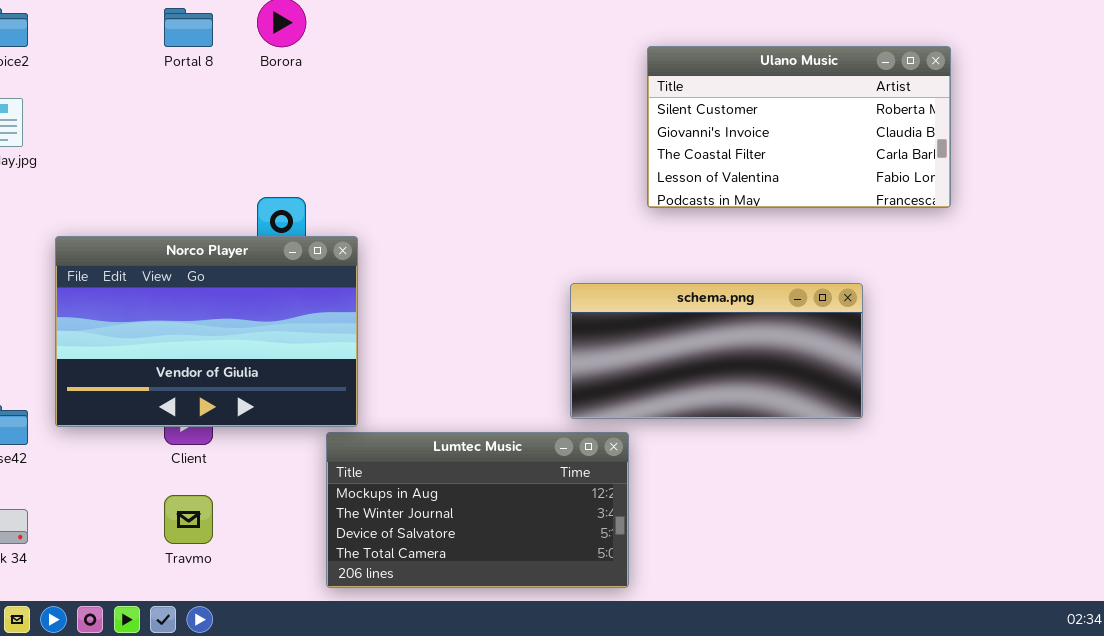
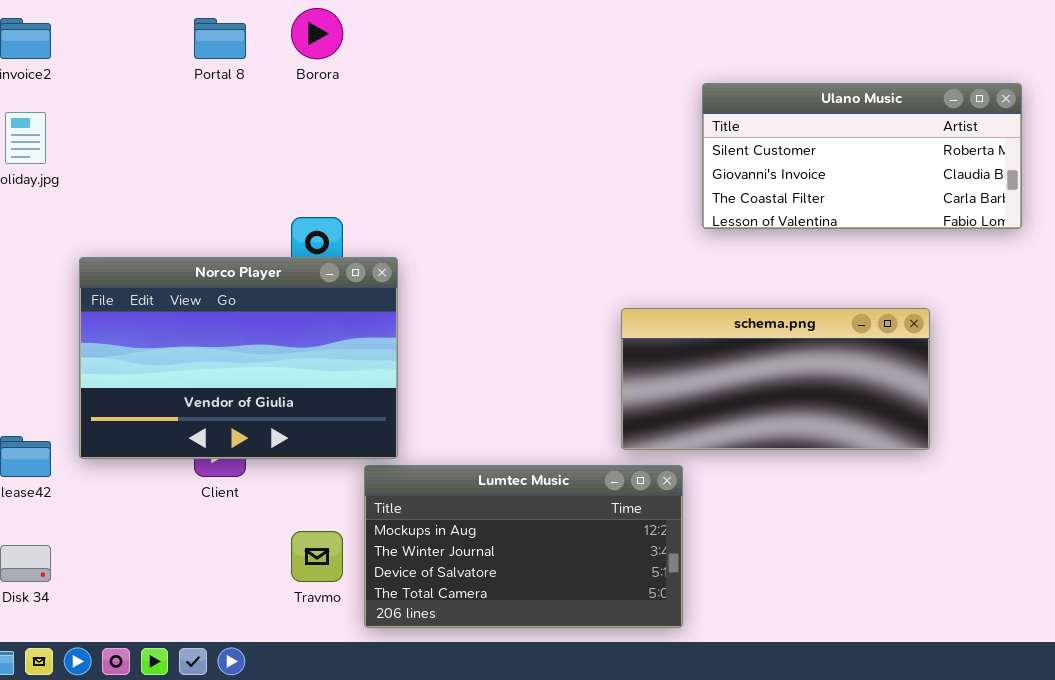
Ulano Music: [647,46,951,208] -> [702,83,1022,229], resized
Travmo: [164,495,213,544] -> [291,531,343,582], moved

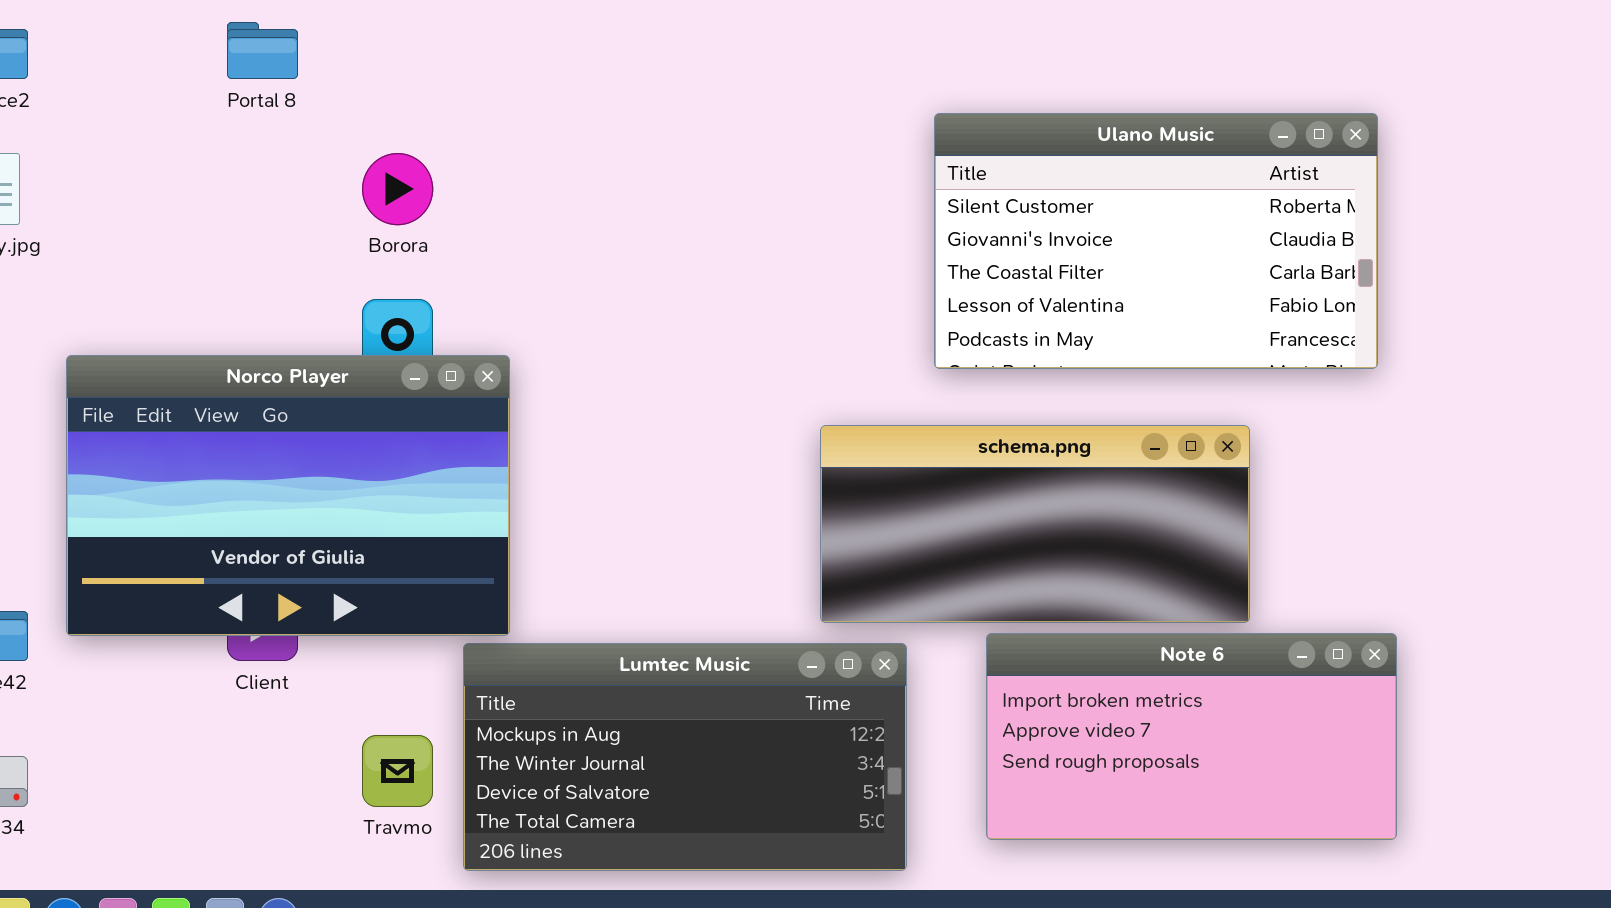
Borora: [291,8,343,59] -> [362,153,433,225], moved
Ulano Music: [702,83,1022,229] -> [934,113,1378,369], resized
Note 6: none -> [986,633,1397,840], opened

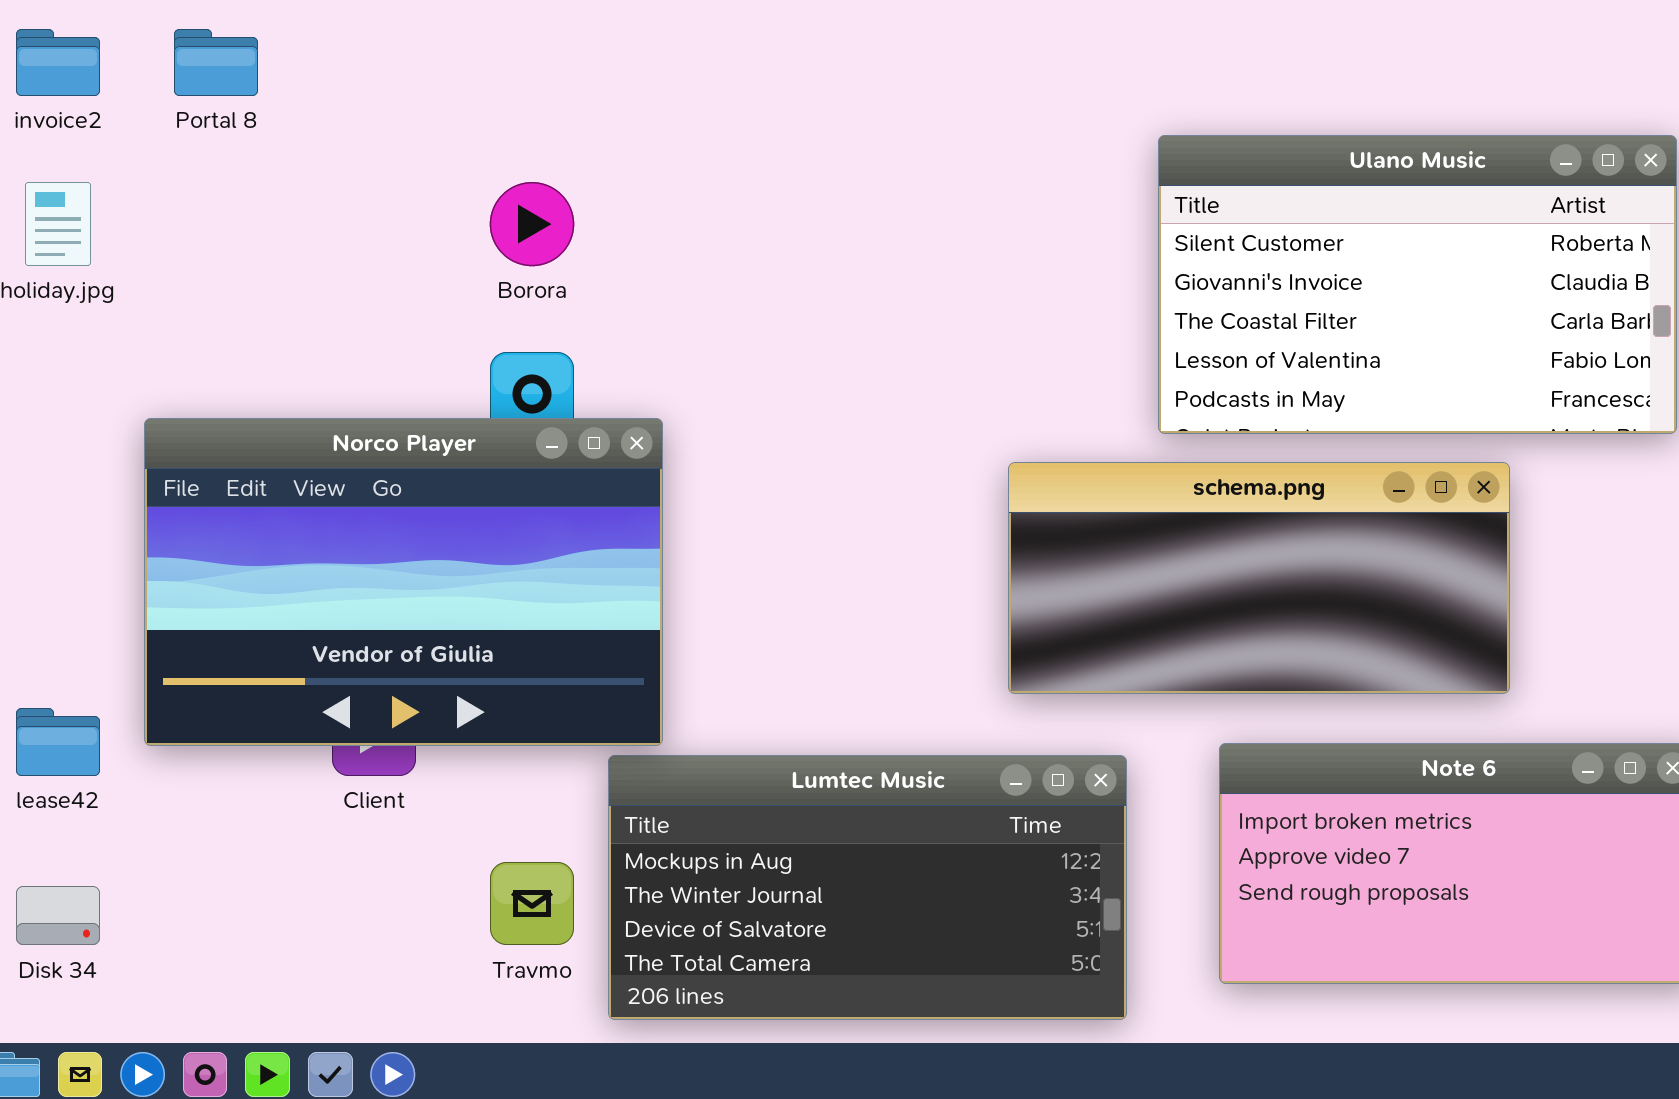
Portal 8: [227,22,298,79] -> [174,29,258,96], moved
schema.png: [820,425,1250,623] -> [1008,462,1510,694], moved

